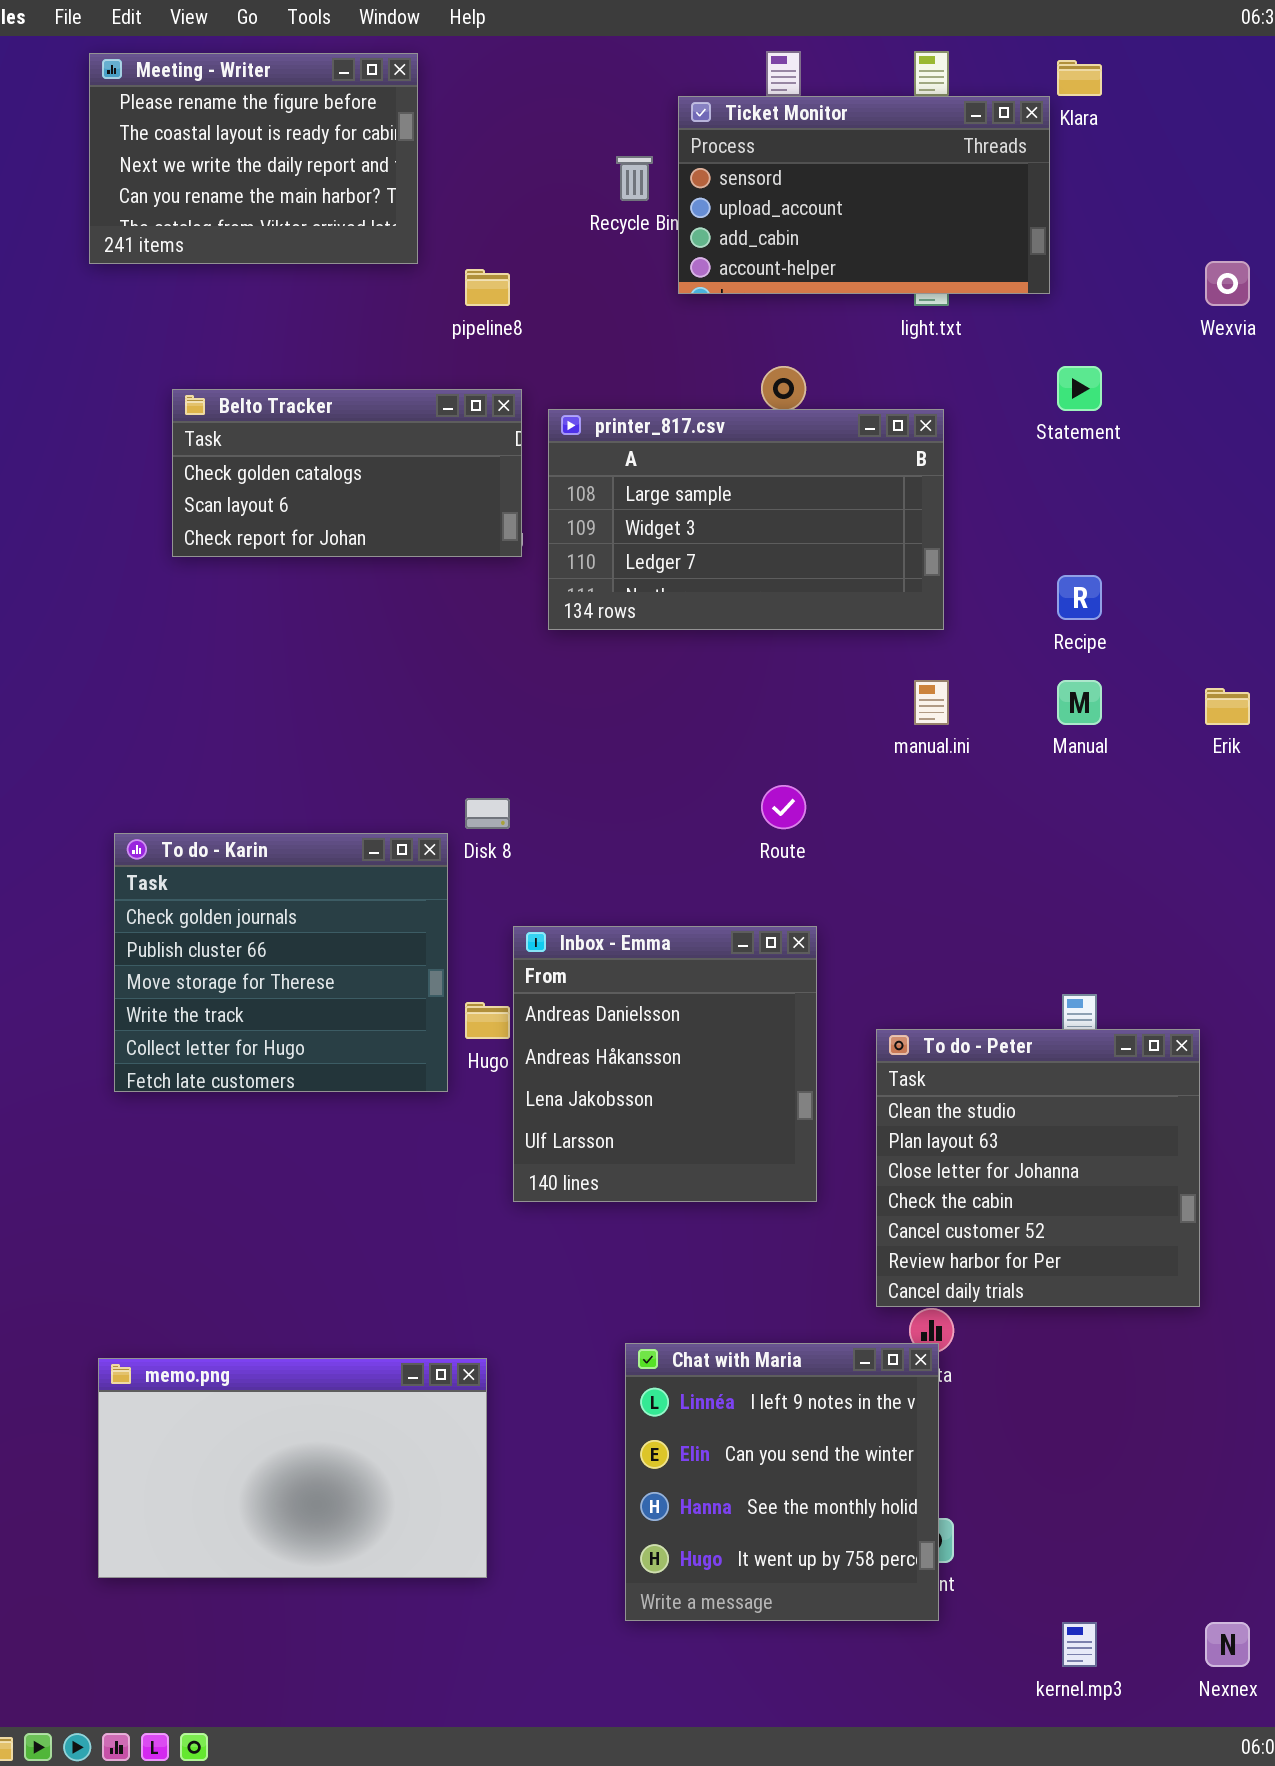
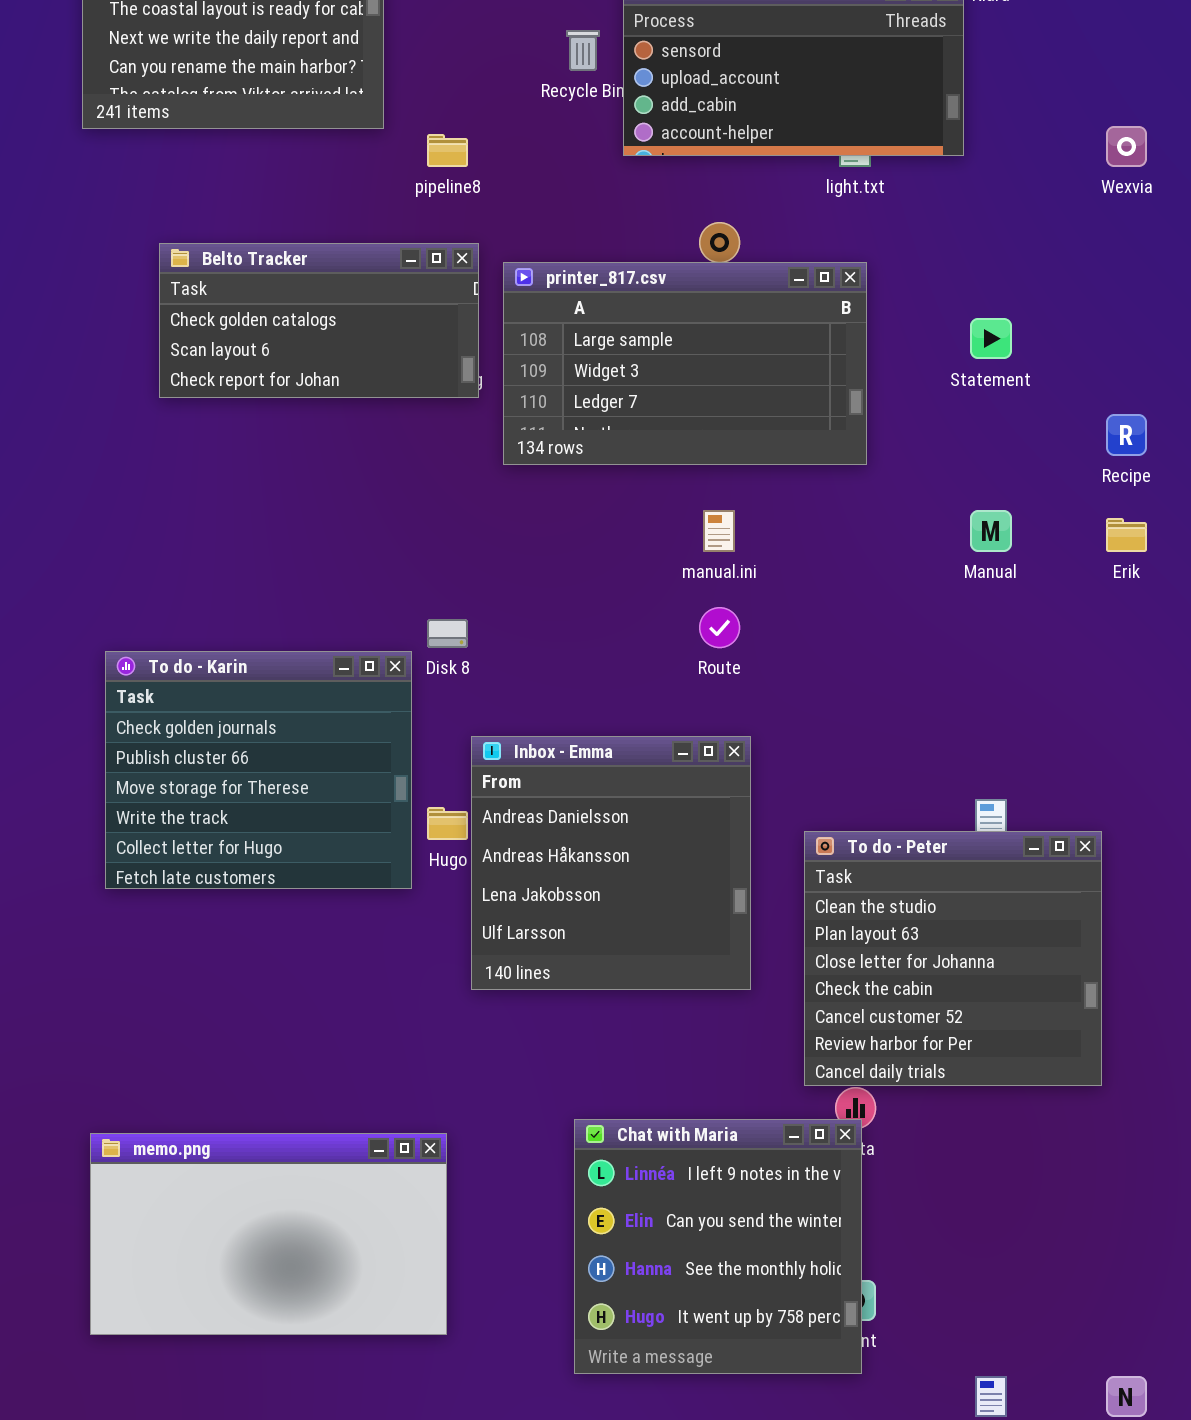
Statement: [1057,366,1102,411] -> [970,318,1012,359], moved
Recipe: [1057,575,1102,620] -> [1106,414,1147,456], moved
manual.ini: [914,680,949,725] -> [703,510,735,552], moved

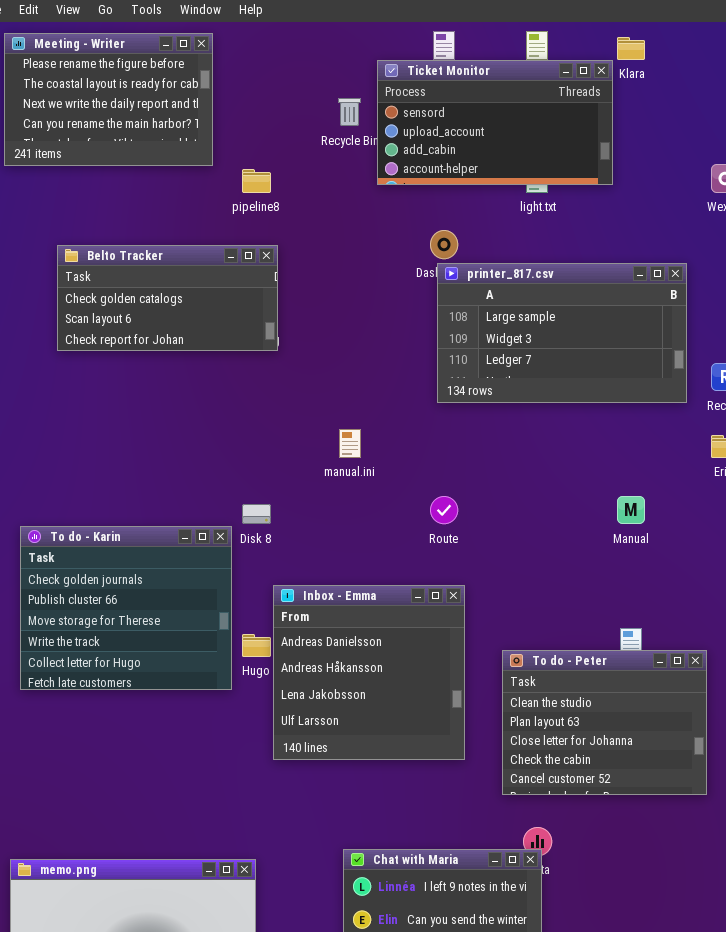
printer_817.csv: [503,262,867,465] -> [437,263,687,403], moved
manual.ini: [703,510,735,552] -> [339,429,361,458], moved
Manual: [970,510,1012,552] -> [617,496,645,524], moved
To do - Peter: [804,831,1102,1086] -> [502,650,707,795], resized

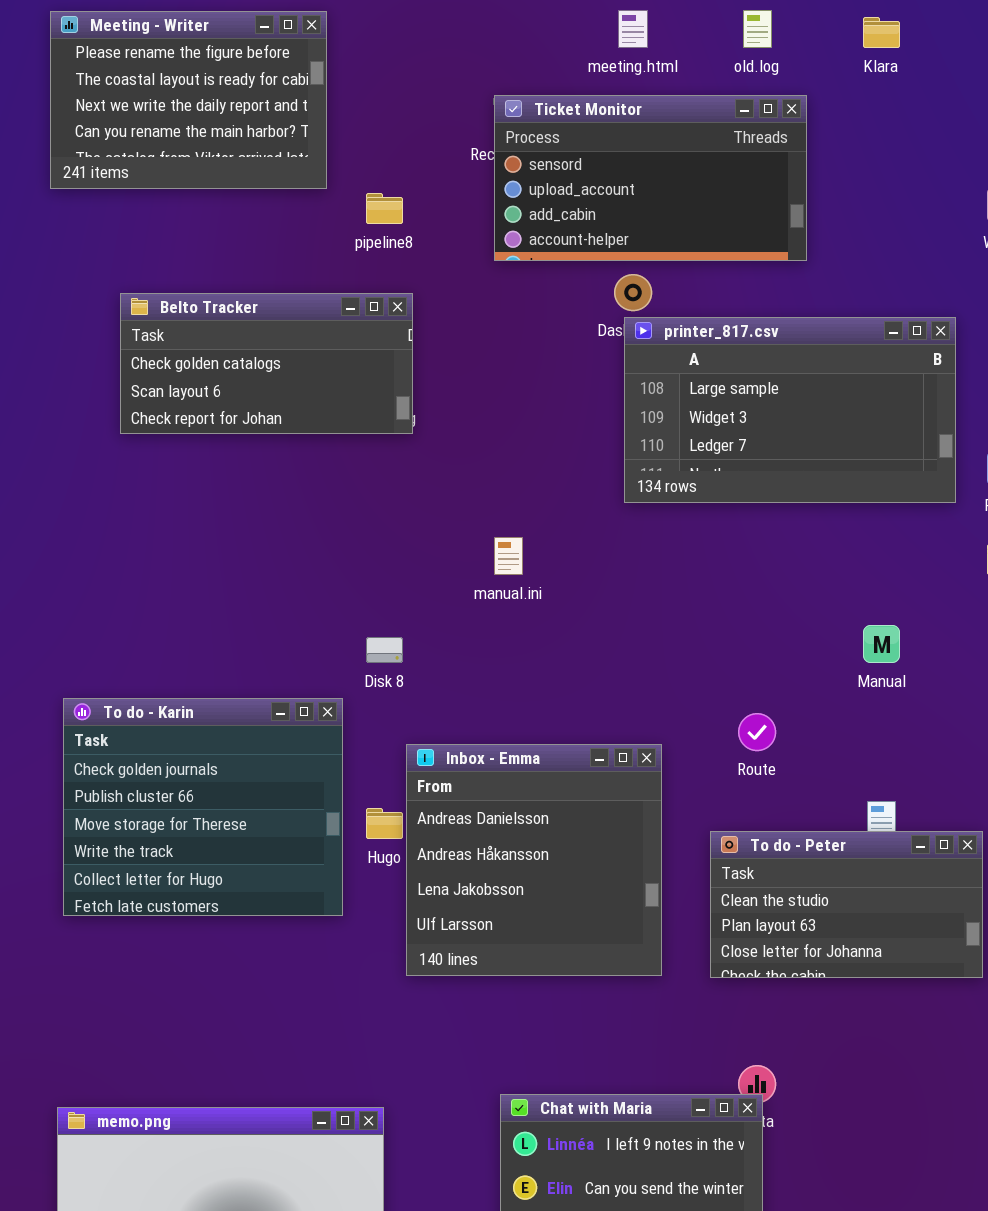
Ticket Monitor: [377,60,613,185] -> [494,95,807,261], moved
Route: [430,496,458,524] -> [738,713,776,751], moved
To do - Karin: [20,526,232,690] -> [63,698,343,916], moved
To do - Peter: [502,650,707,795] -> [710,831,983,978], resized

